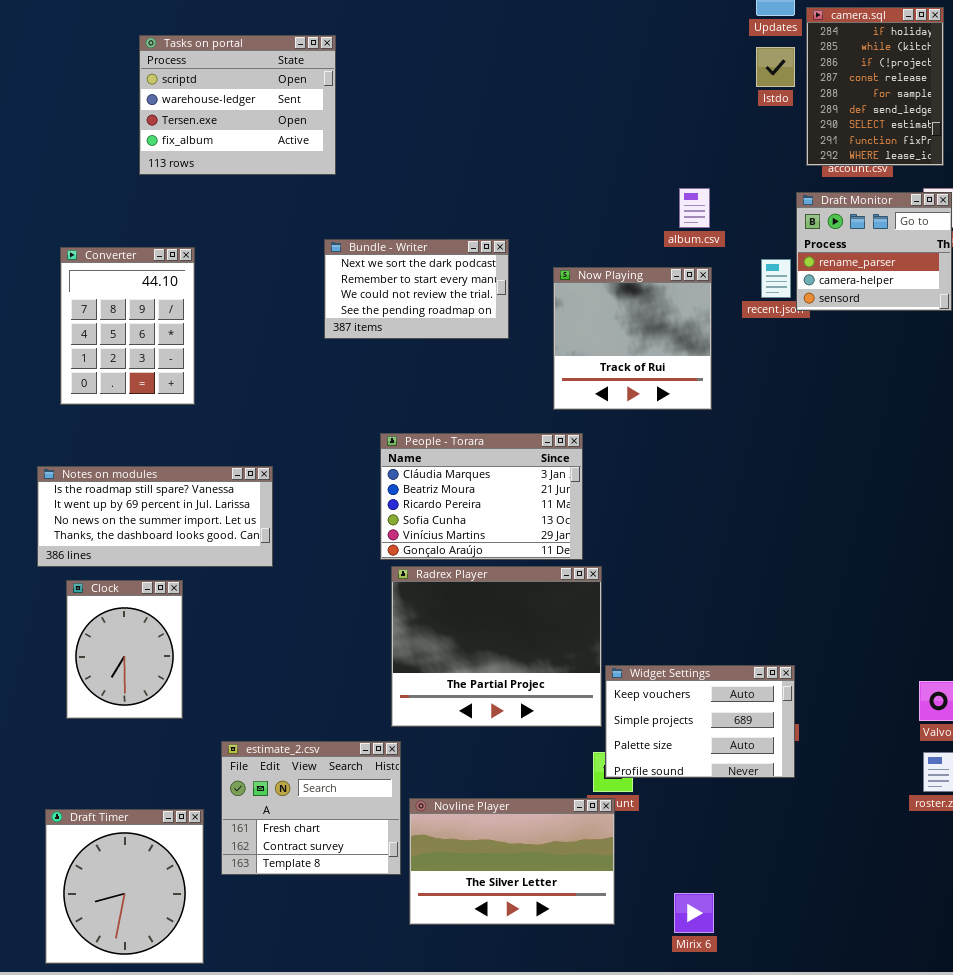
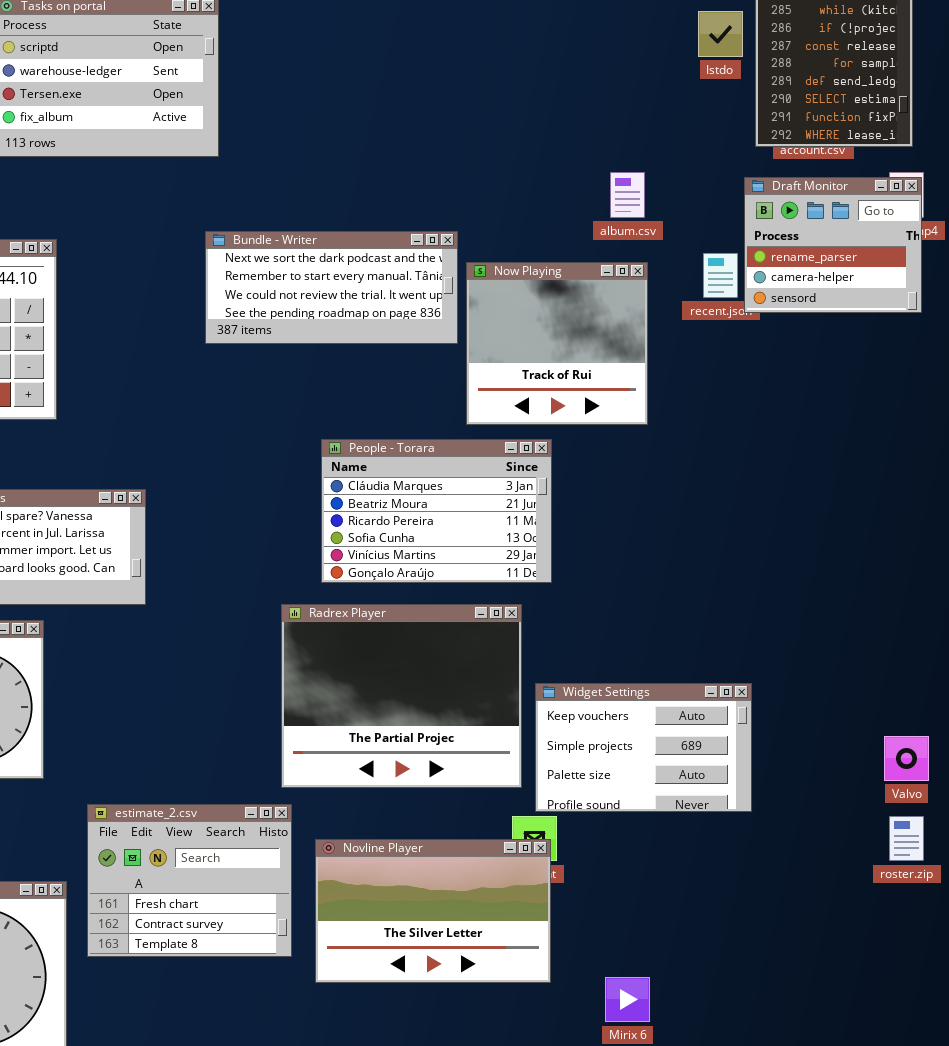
Bundle - Writer: [324,239,509,339] -> [205,231,458,344], resized
People - Torara: [380,433,583,560] -> [321,439,552,583], moved
Widget Settings: [605,665,795,778] -> [535,683,752,812], moved
Novline Player: [409,798,615,925] -> [315,839,551,983], moved

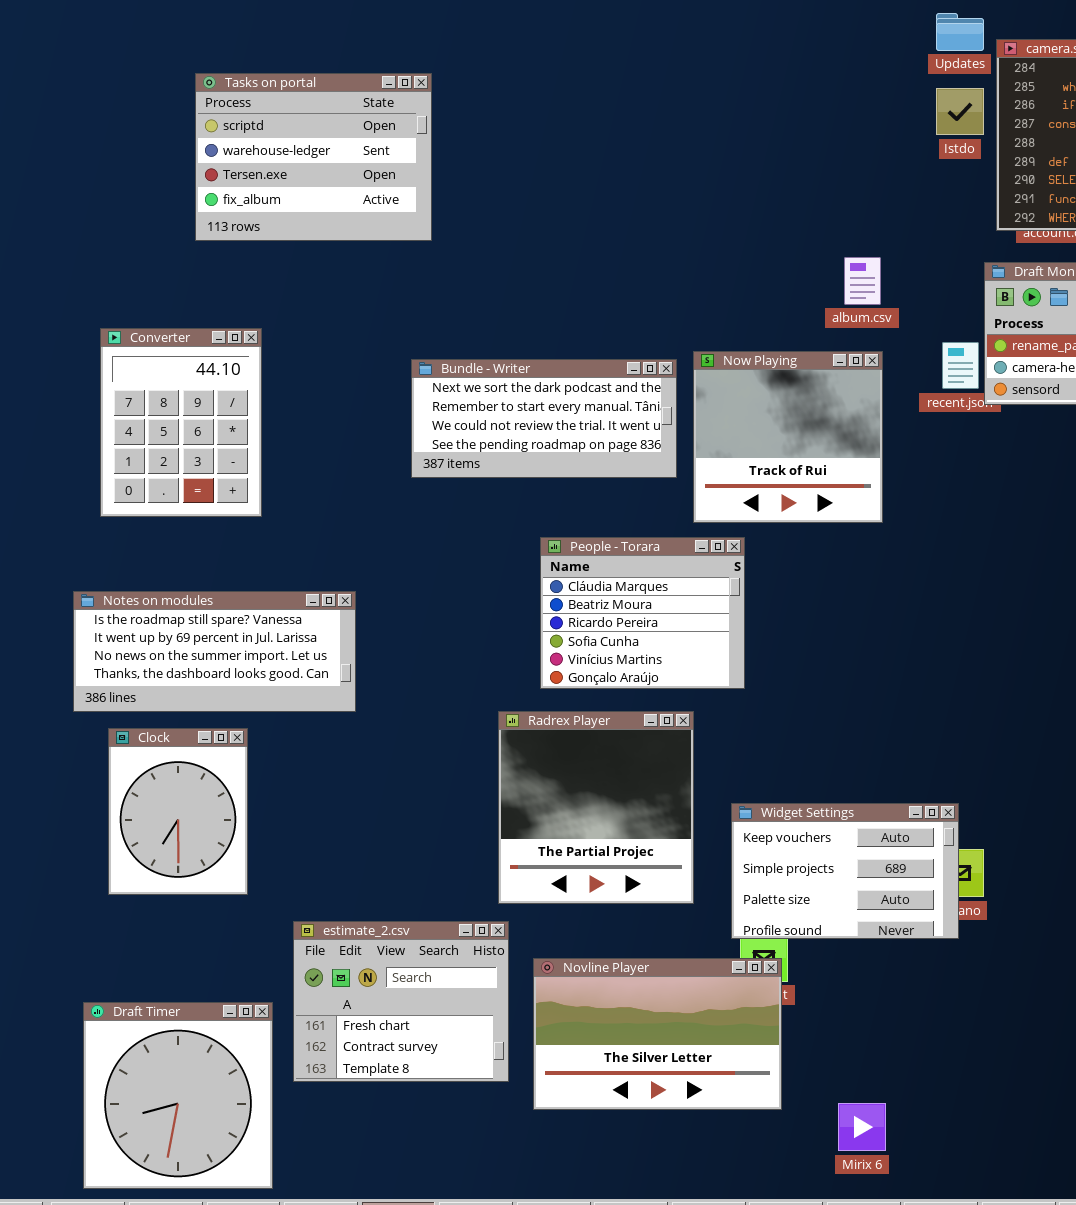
Bundle - Writer: [205,231,458,344] -> [411,359,677,478], moved
People - Torara: [321,439,552,583] -> [540,537,745,689], resized
Radrex Player: [281,604,522,788] -> [498,711,694,904], resized
Widget Settings: [535,683,752,812] -> [731,803,959,939], moved

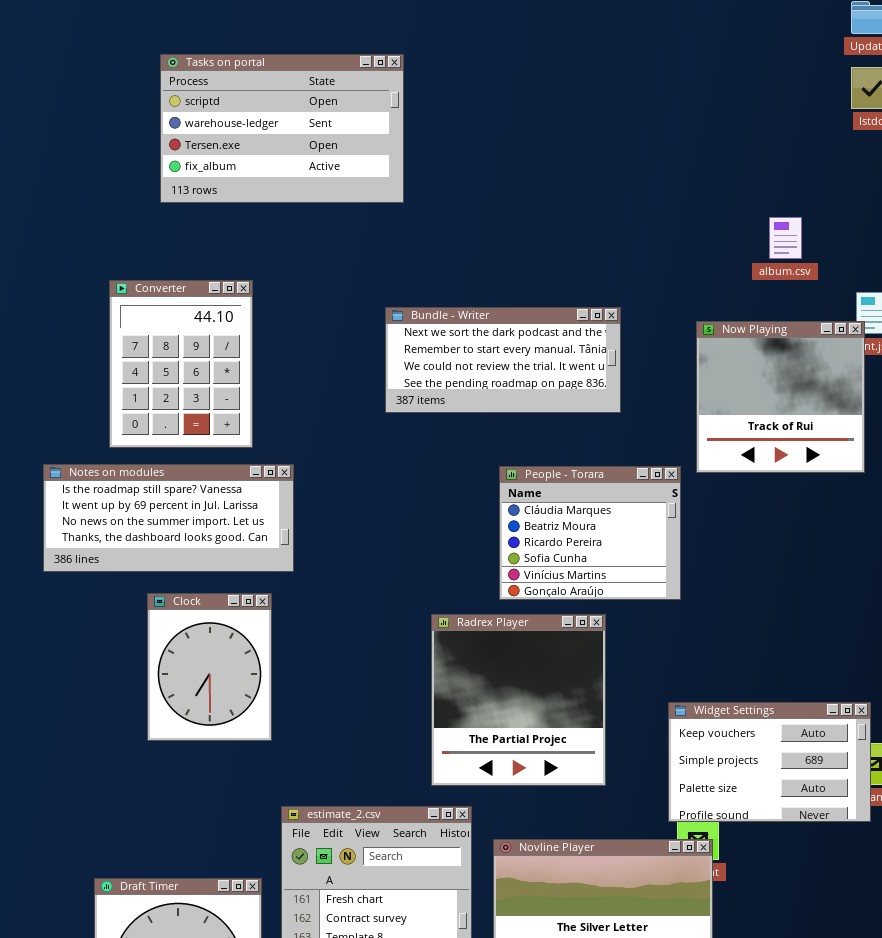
Tasks on portal: [195,73,432,241] -> [160,54,404,203], resized
Now Playing: [693,351,883,523] -> [696,321,865,473], moved
Notes on modules: [73,591,356,712] -> [43,464,294,572], moved
Radrex Player: [498,711,694,904] -> [431,614,606,786], moved
Clock: [108,728,248,895] -> [147,593,272,741], moved

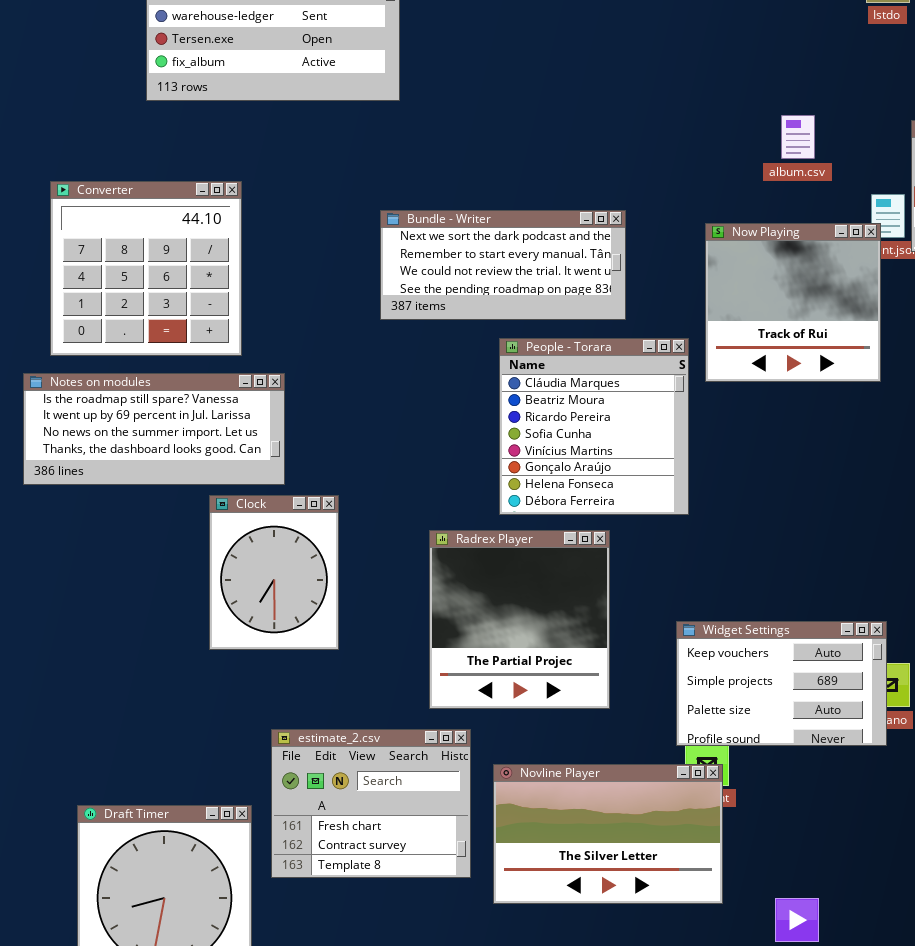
Converter: [109,280,253,448] -> [50,181,242,356], resized
People - Torara: [499,466,681,600] -> [499,338,689,515], resized
Clock: [147,593,272,741] -> [209,495,339,650], moved

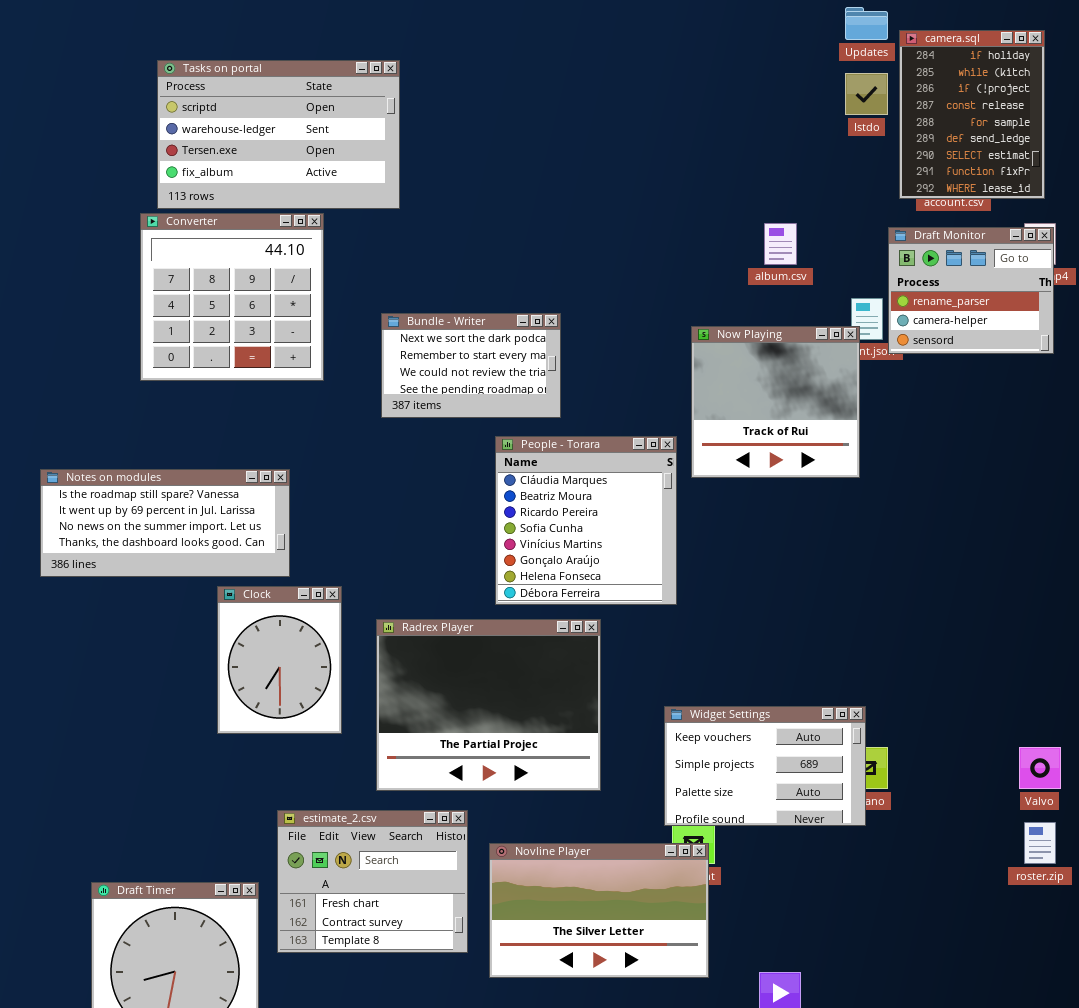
Converter: [50,181,242,356] -> [140,213,324,381], moved
Bundle - Writer: [380,210,626,320] -> [381,313,561,418], resized
Radrex Player: [429,530,610,709] -> [376,619,601,791], resized

